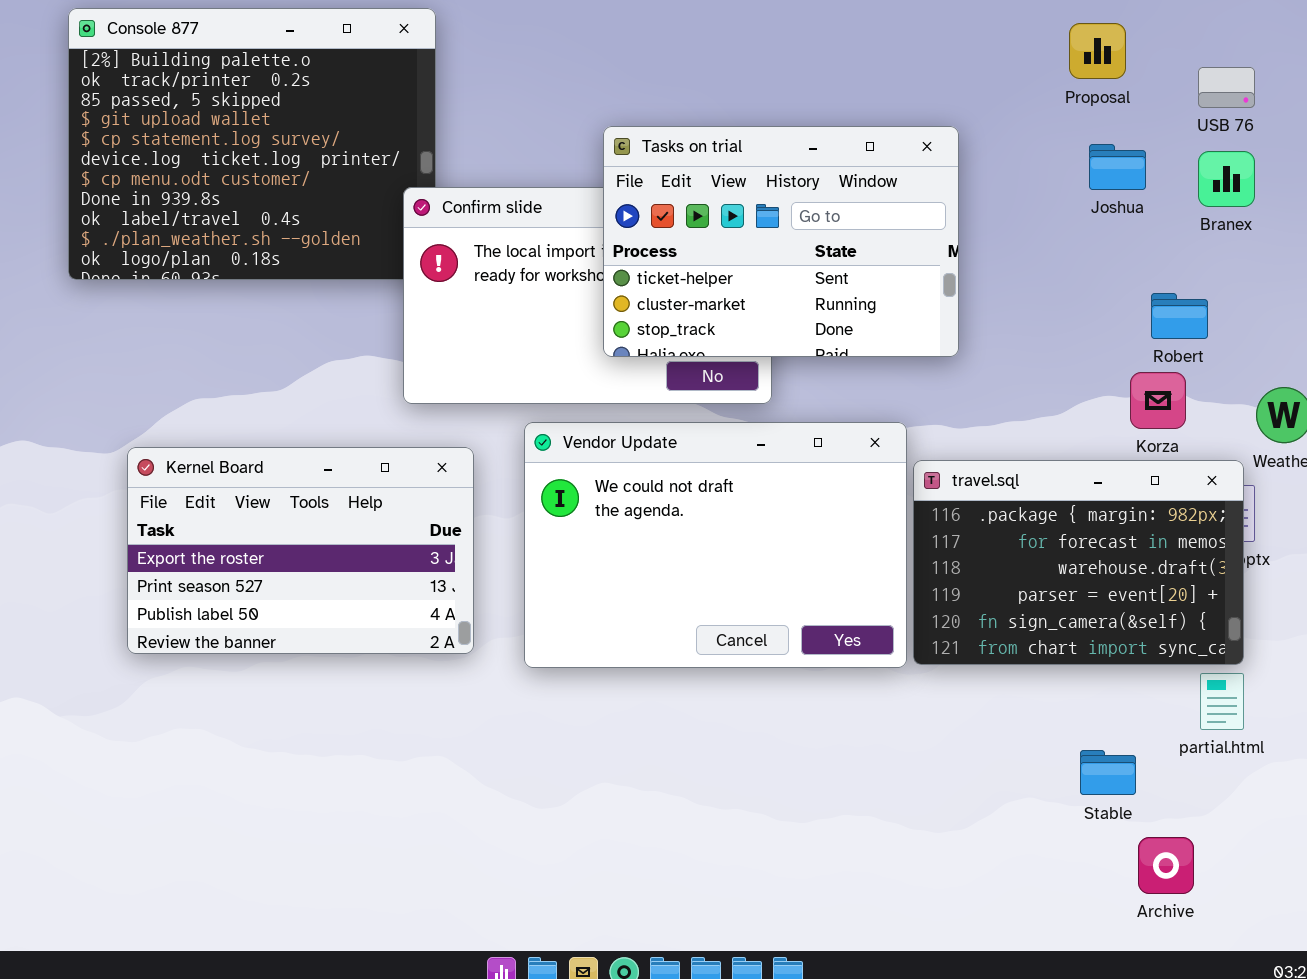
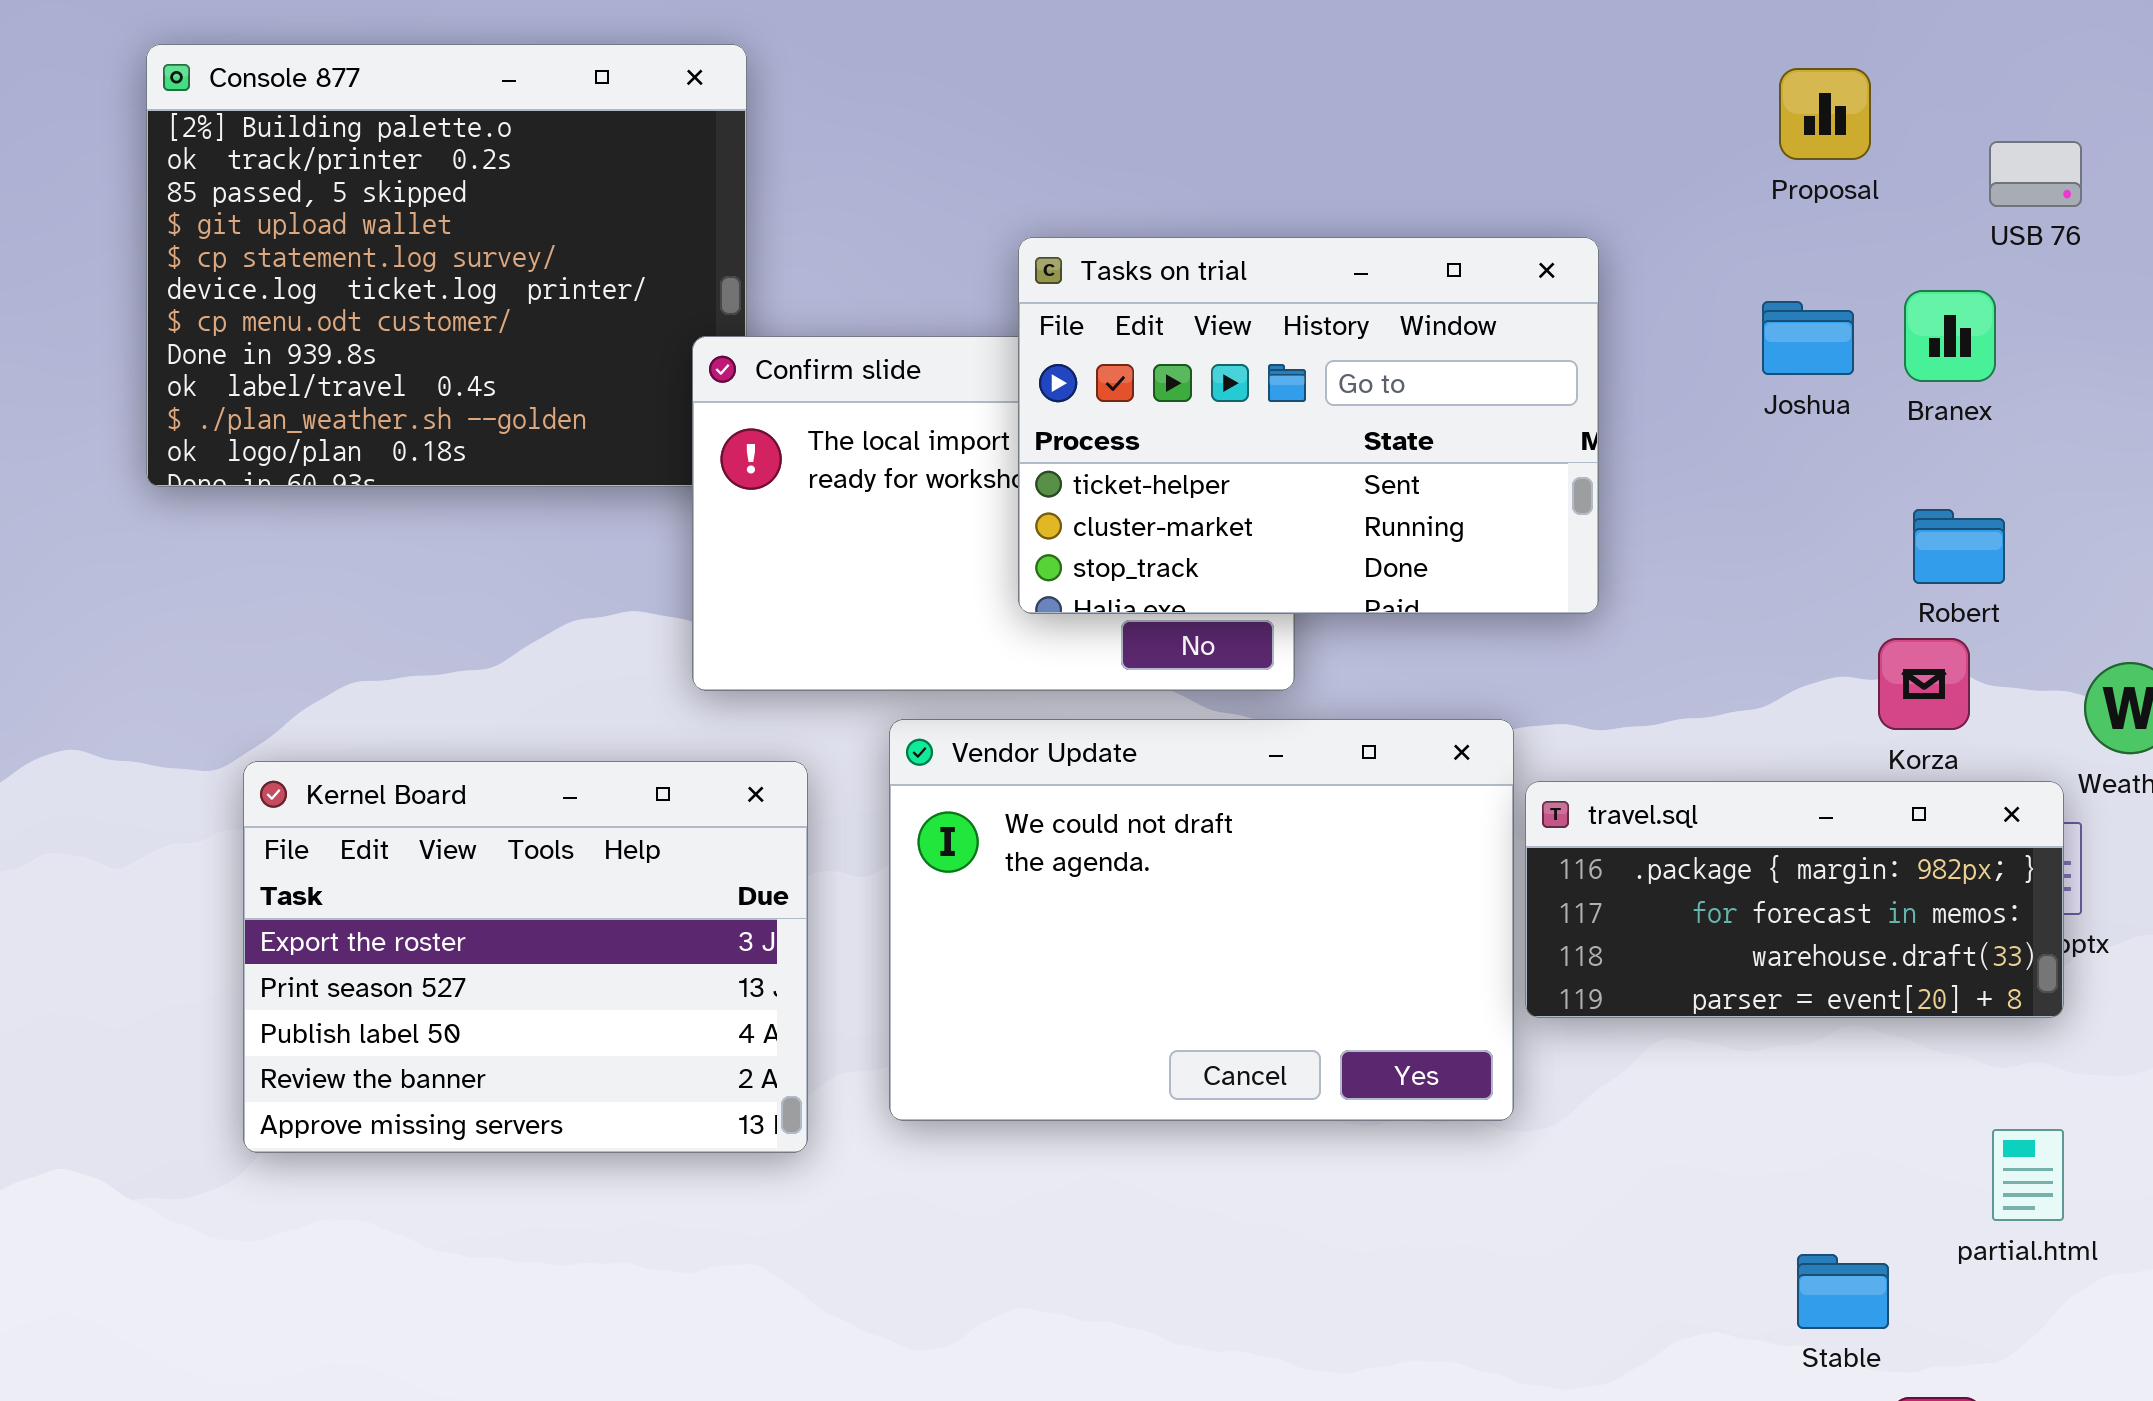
Joshua: [1089,144,1146,190] -> [1762,301,1854,375], moved
Branex: [1198,151,1255,207] -> [1904,290,1996,382], moved
Kernel Board: [127,447,474,654] -> [243,761,808,1153], resized
travel.sql: [913,460,1244,665] -> [1525,781,2064,1018], resized

